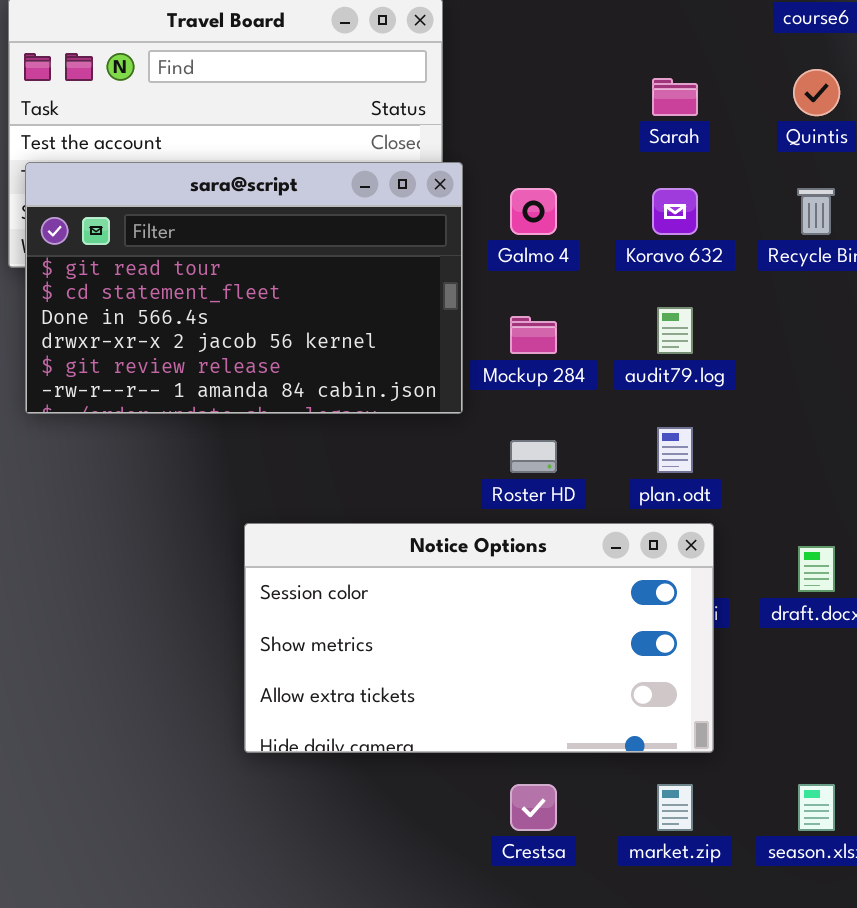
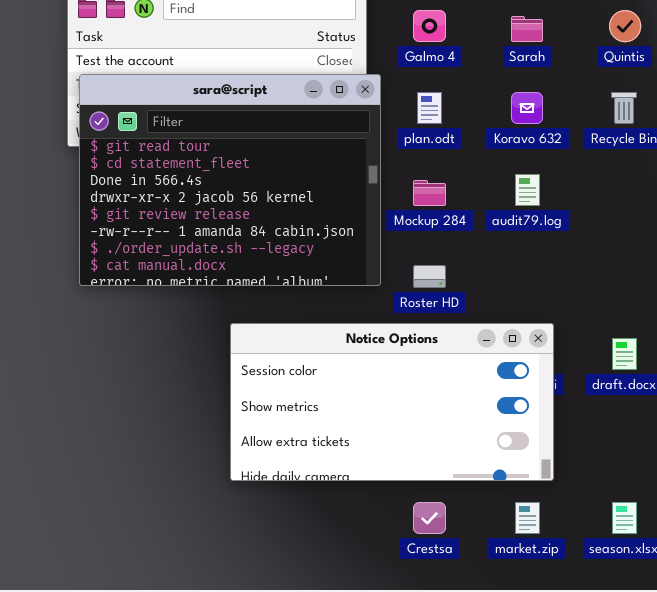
sara@script: [25,162,463,414] -> [79,74,381,286], resized
Galmo 4: [510,188,557,235] -> [413,10,446,42], moved
plan.odt: [657,427,693,473] -> [417,92,442,124], moved

